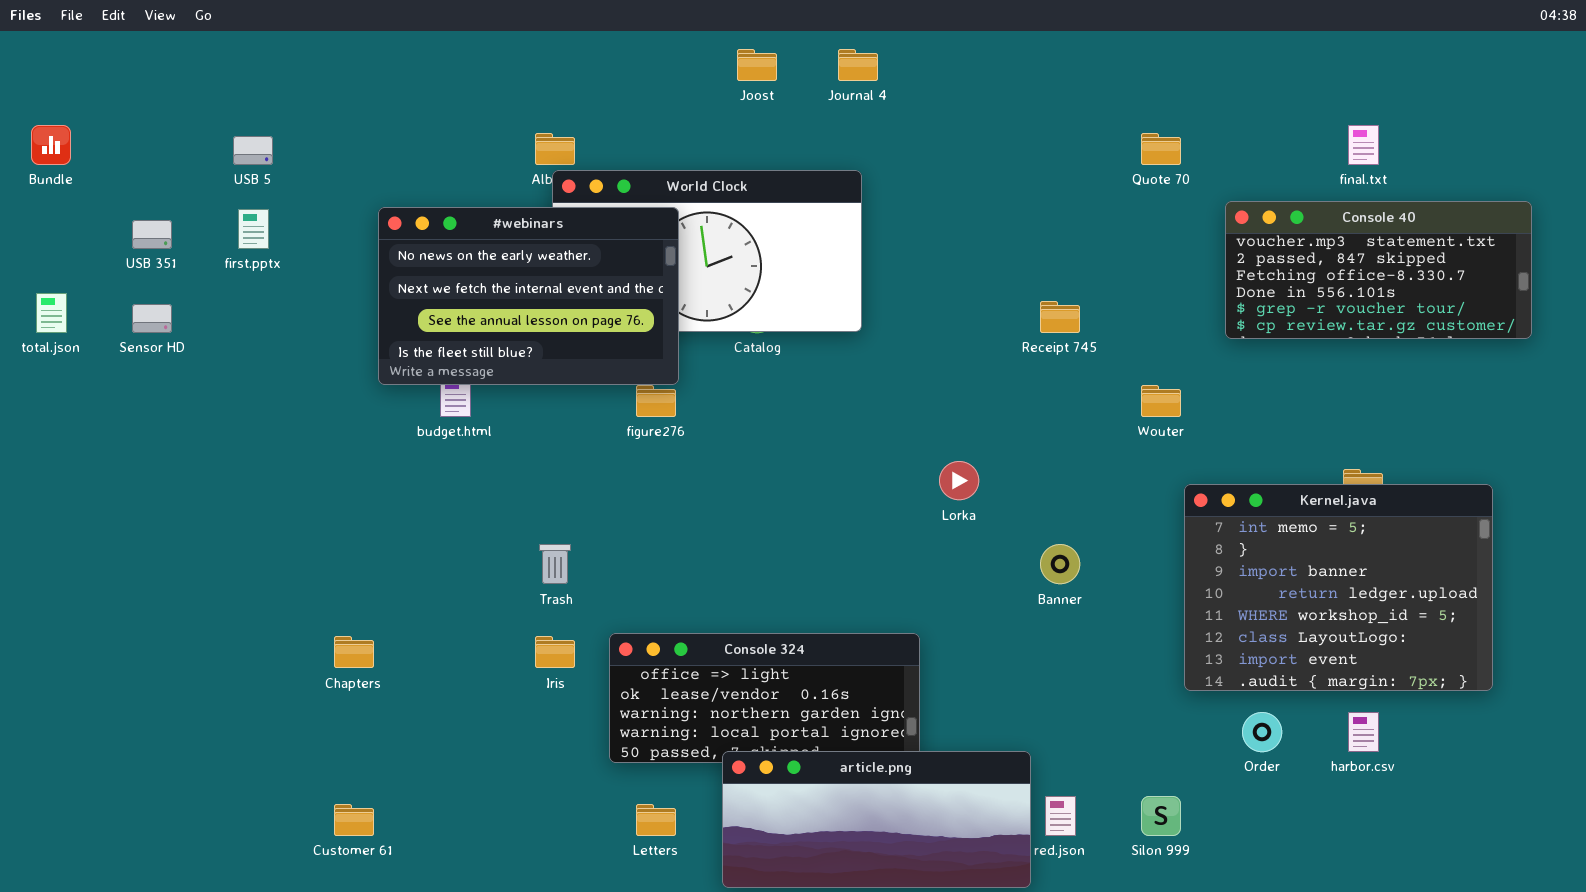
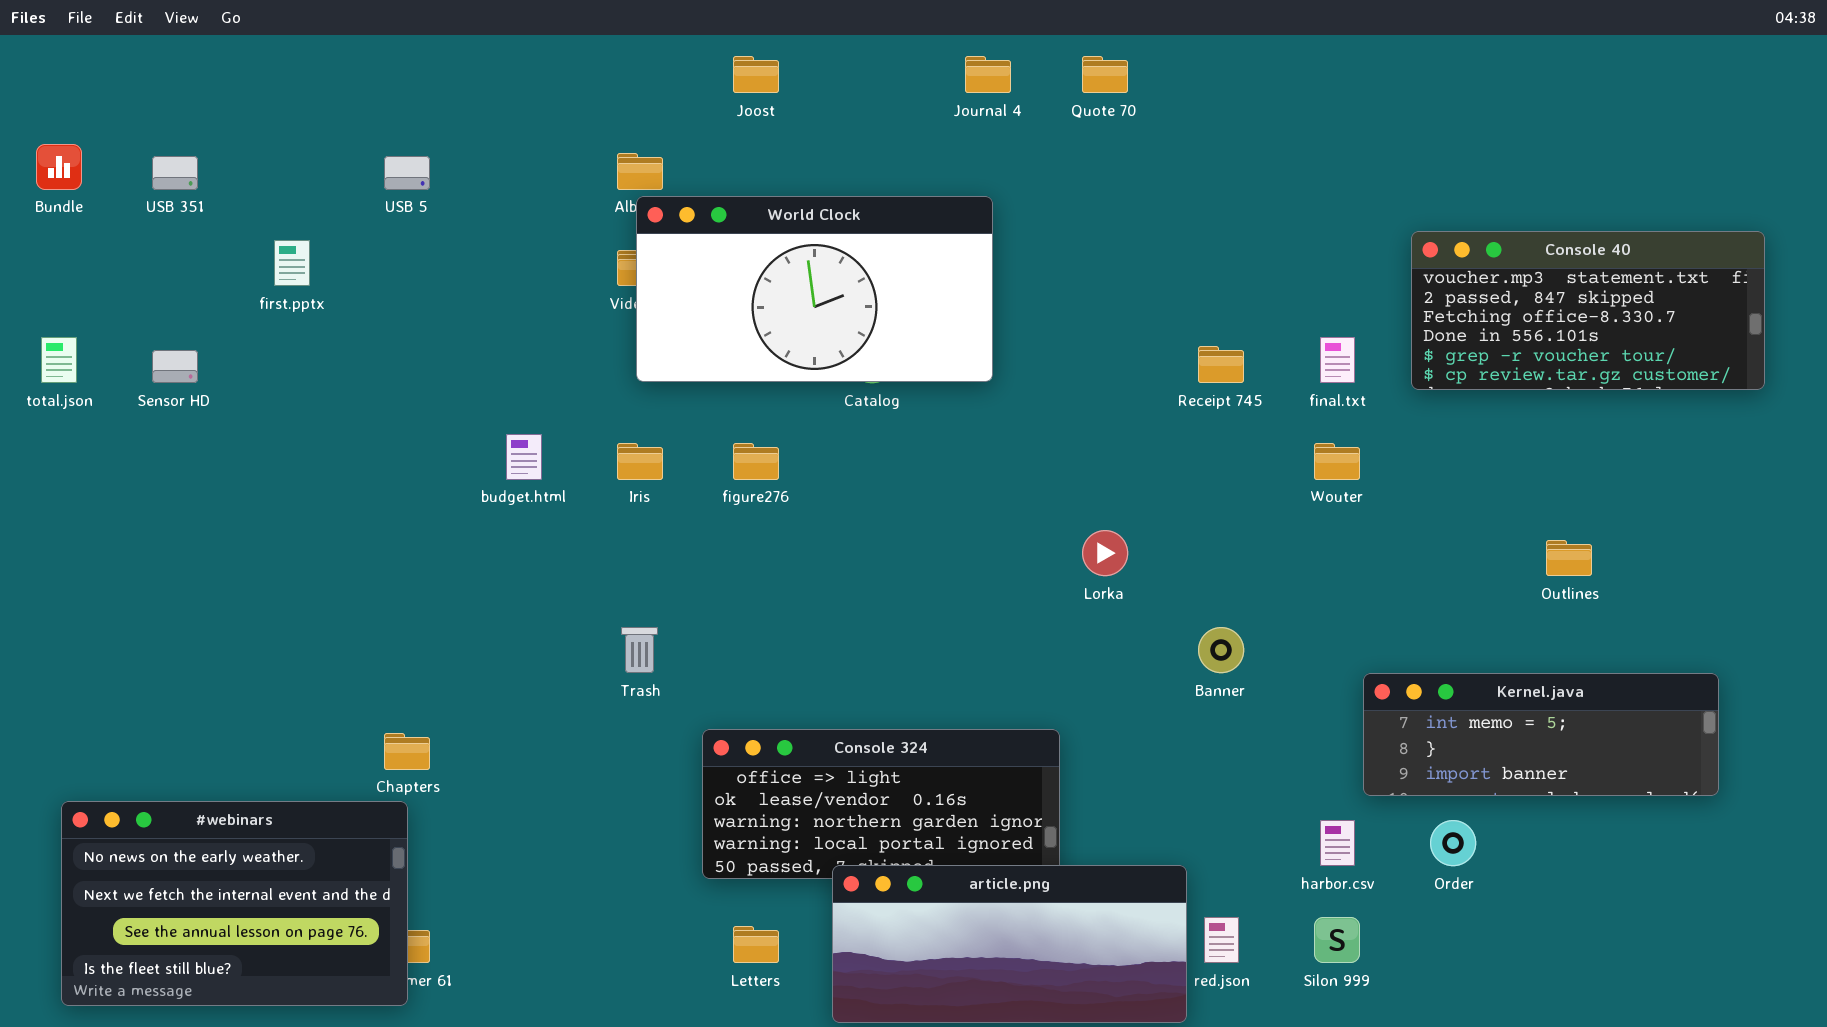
Joost: [737,49,777,81] -> [733,56,779,93], moved
final.txt: [1348,125,1379,165] -> [1320,337,1355,383], moved
Quote 70: [1141,133,1181,165] -> [1082,56,1128,93], moved
USB 5: [233,136,273,165] -> [384,156,430,190], moved
#webinars: [378,207,679,385] -> [61,801,408,1006], moved
USB 351: [132,220,172,249] -> [152,156,198,190], moved
Kernel.java: [1184,484,1493,691] -> [1363,673,1719,796], resized
Iris: [535,636,575,668] -> [617,443,663,480], moved
harbor.csv: [1348,712,1379,752] -> [1320,820,1355,866], moved

